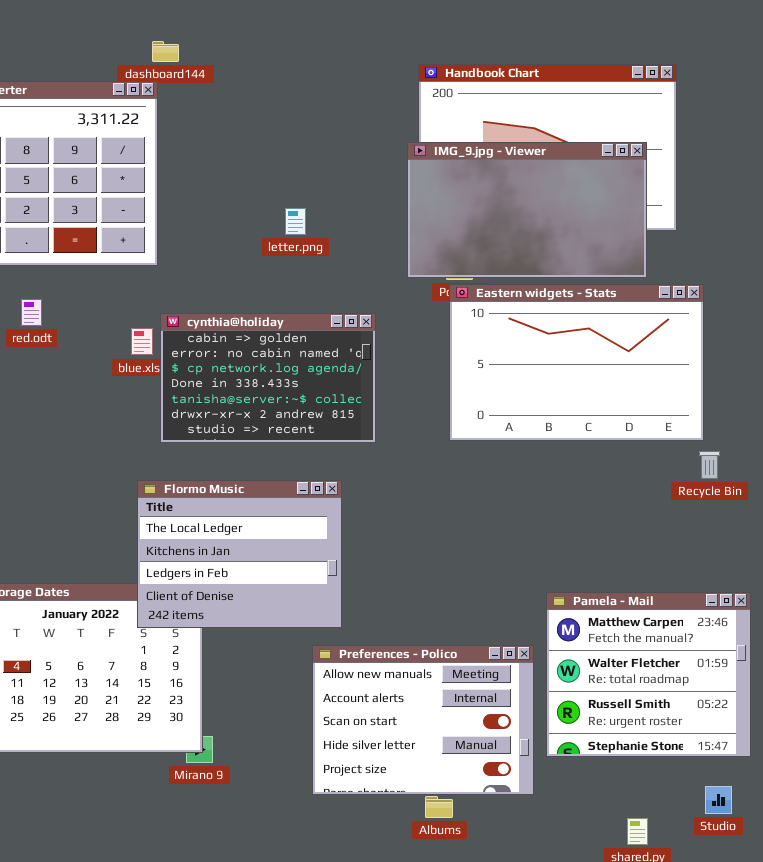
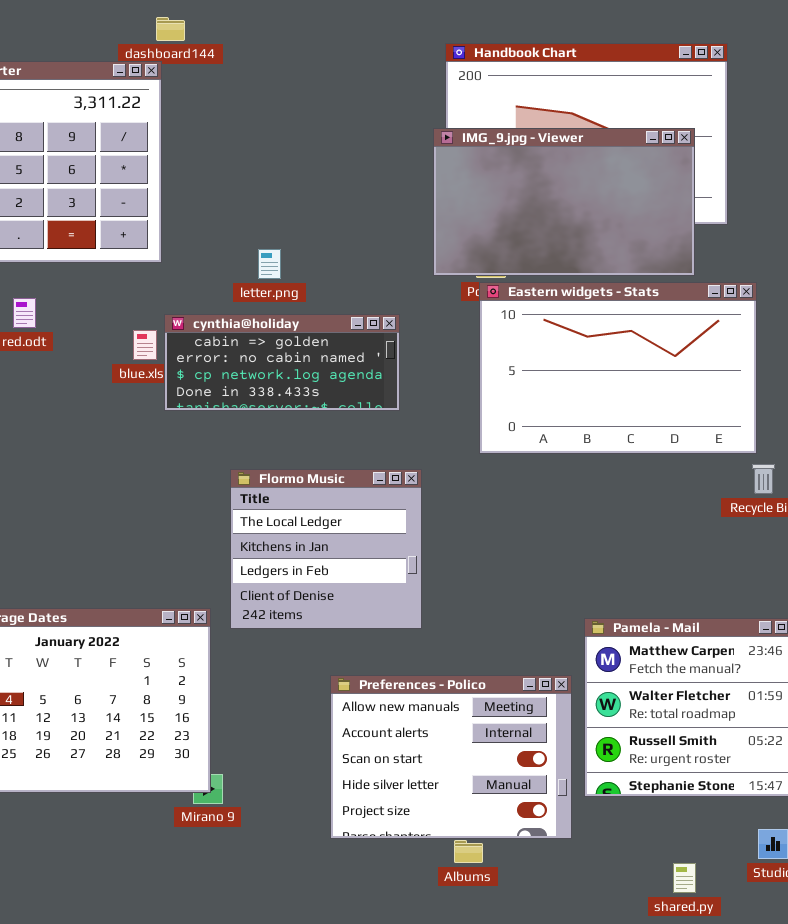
letter.png: [285,208,306,235] -> [258,249,281,279], moved
cynthia@holiday: [160,313,376,443] -> [164,314,400,411], resized
Flormo Music: [137,480,342,628] -> [230,469,422,629], moved, resized

